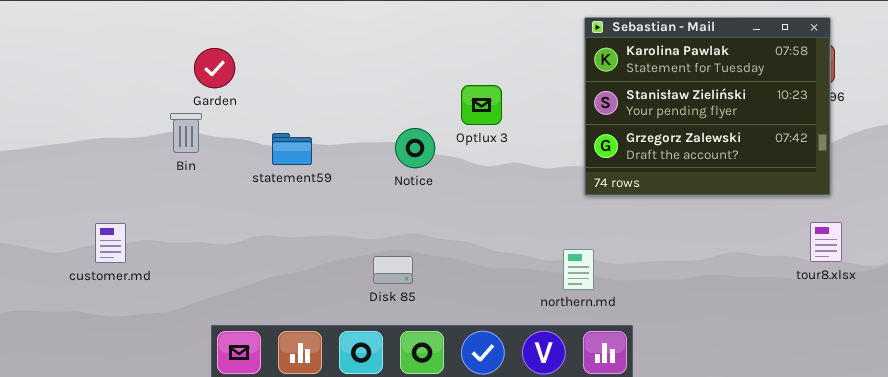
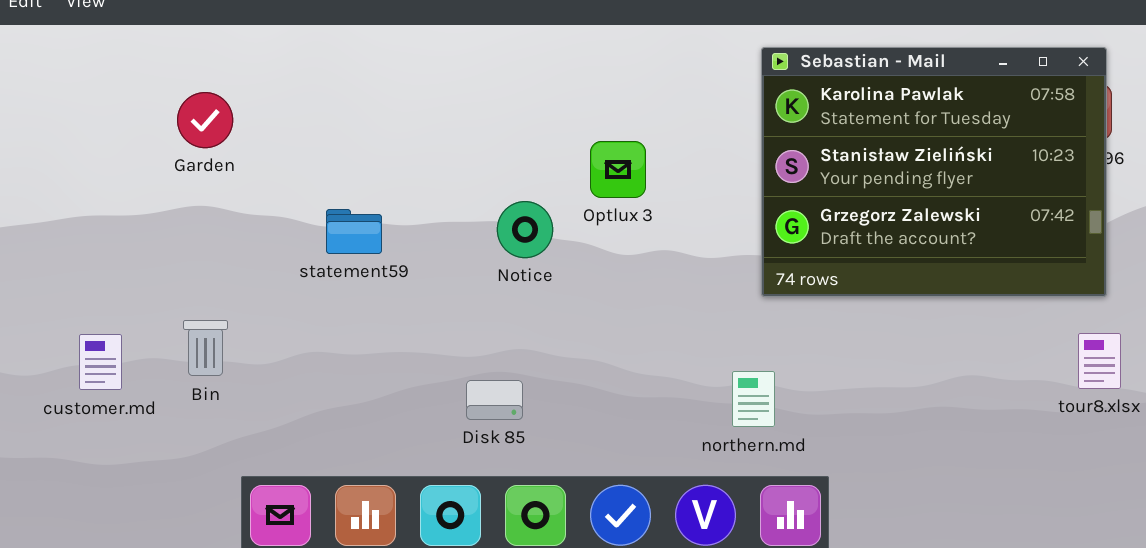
Garden: [194,48,235,88] -> [177,92,233,148], moved
Bin: [170,113,202,153] -> [183,320,228,376], moved

